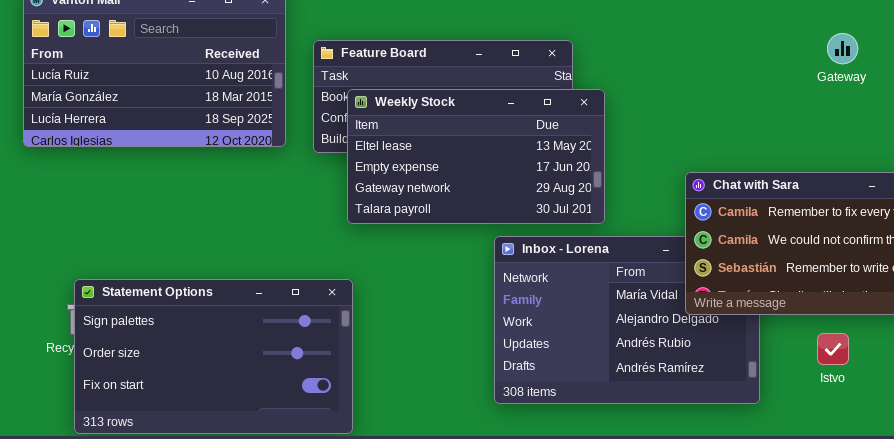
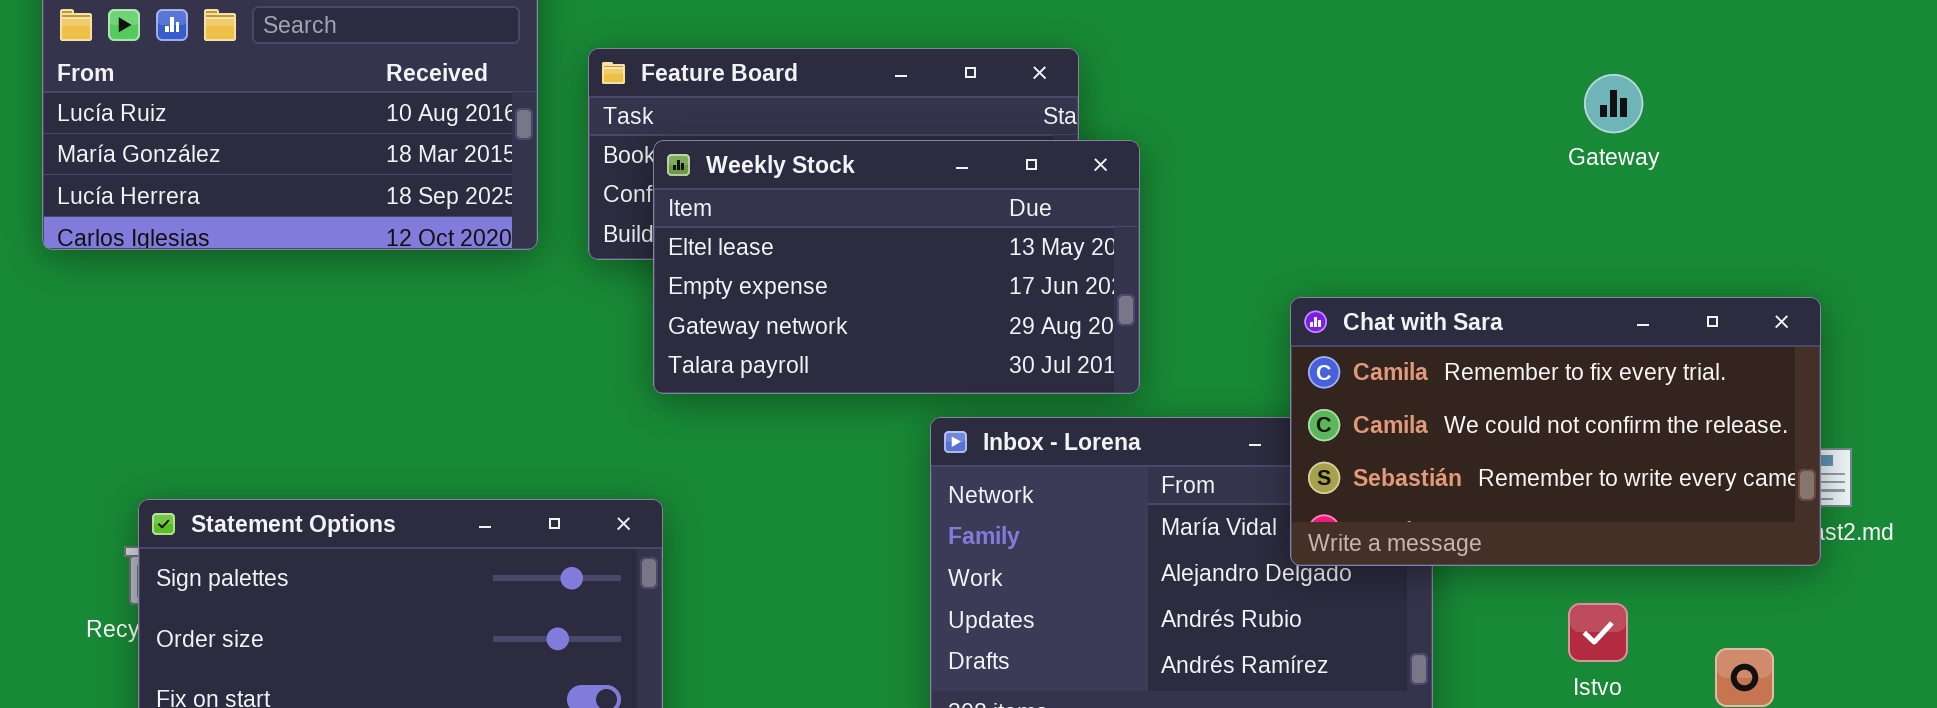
Gateway: [827,33,858,64] -> [1584,74,1643,133], moved
Istvo: [817,333,849,365] -> [1568,603,1628,662], moved

